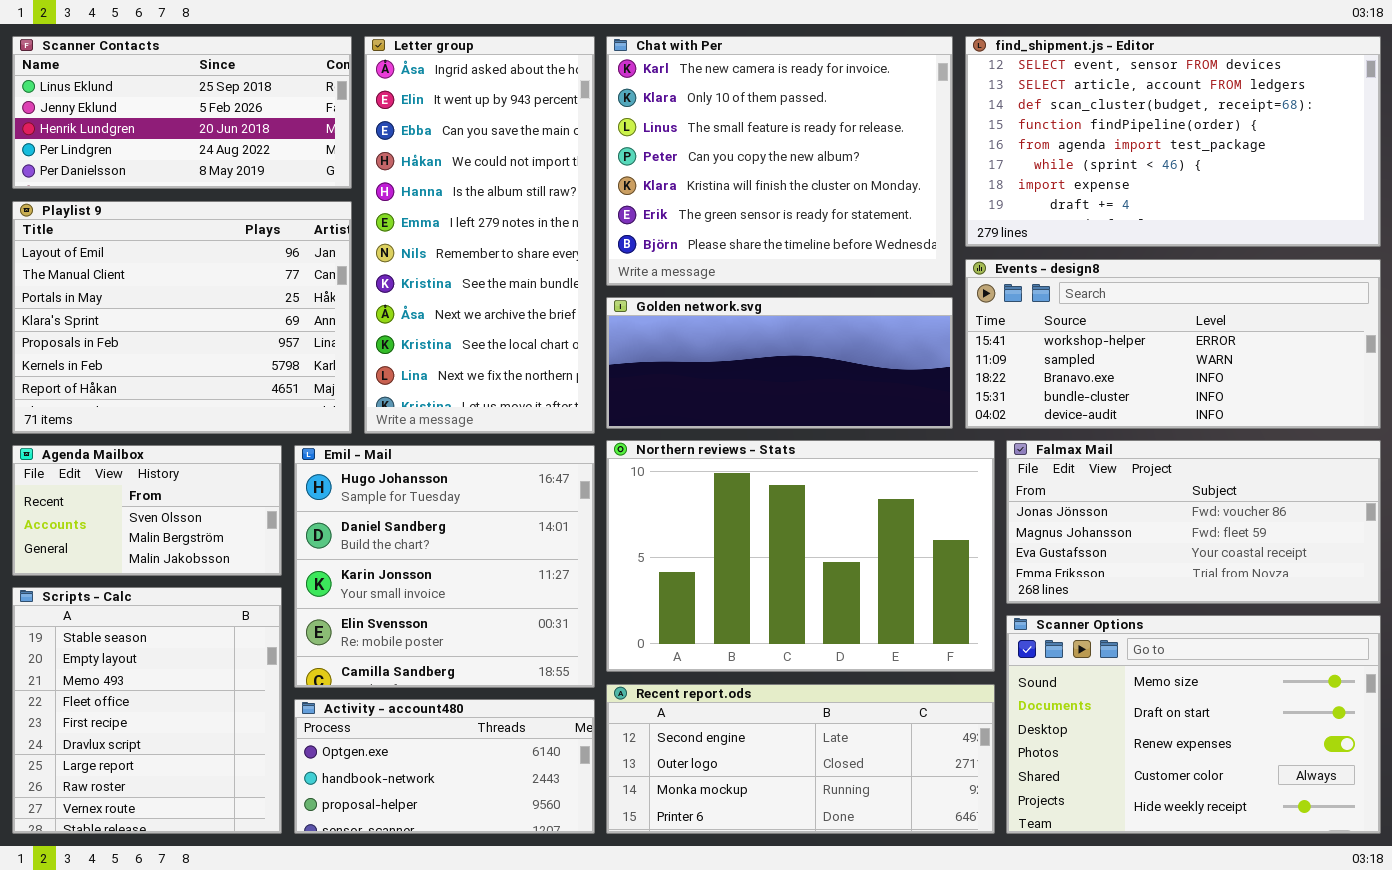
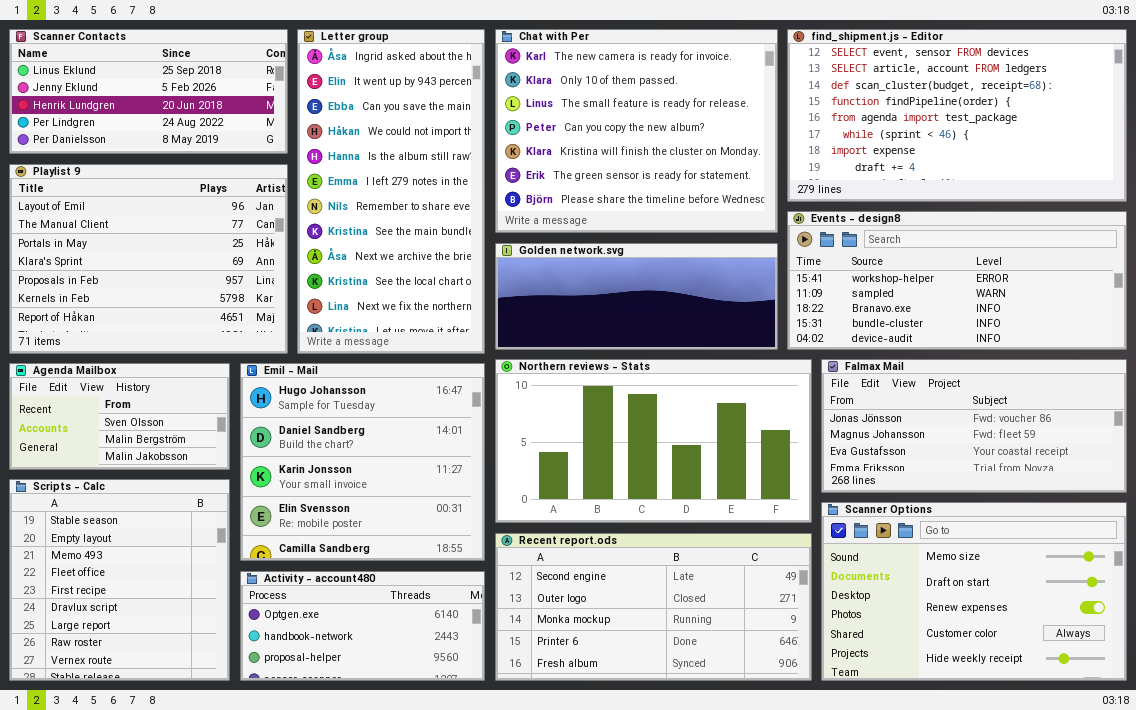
Northern reviews - Stats: [606,440,995,672] -> [495,359,812,523], resized
Recent report.ods: [606,684,995,834] -> [495,533,812,681], resized

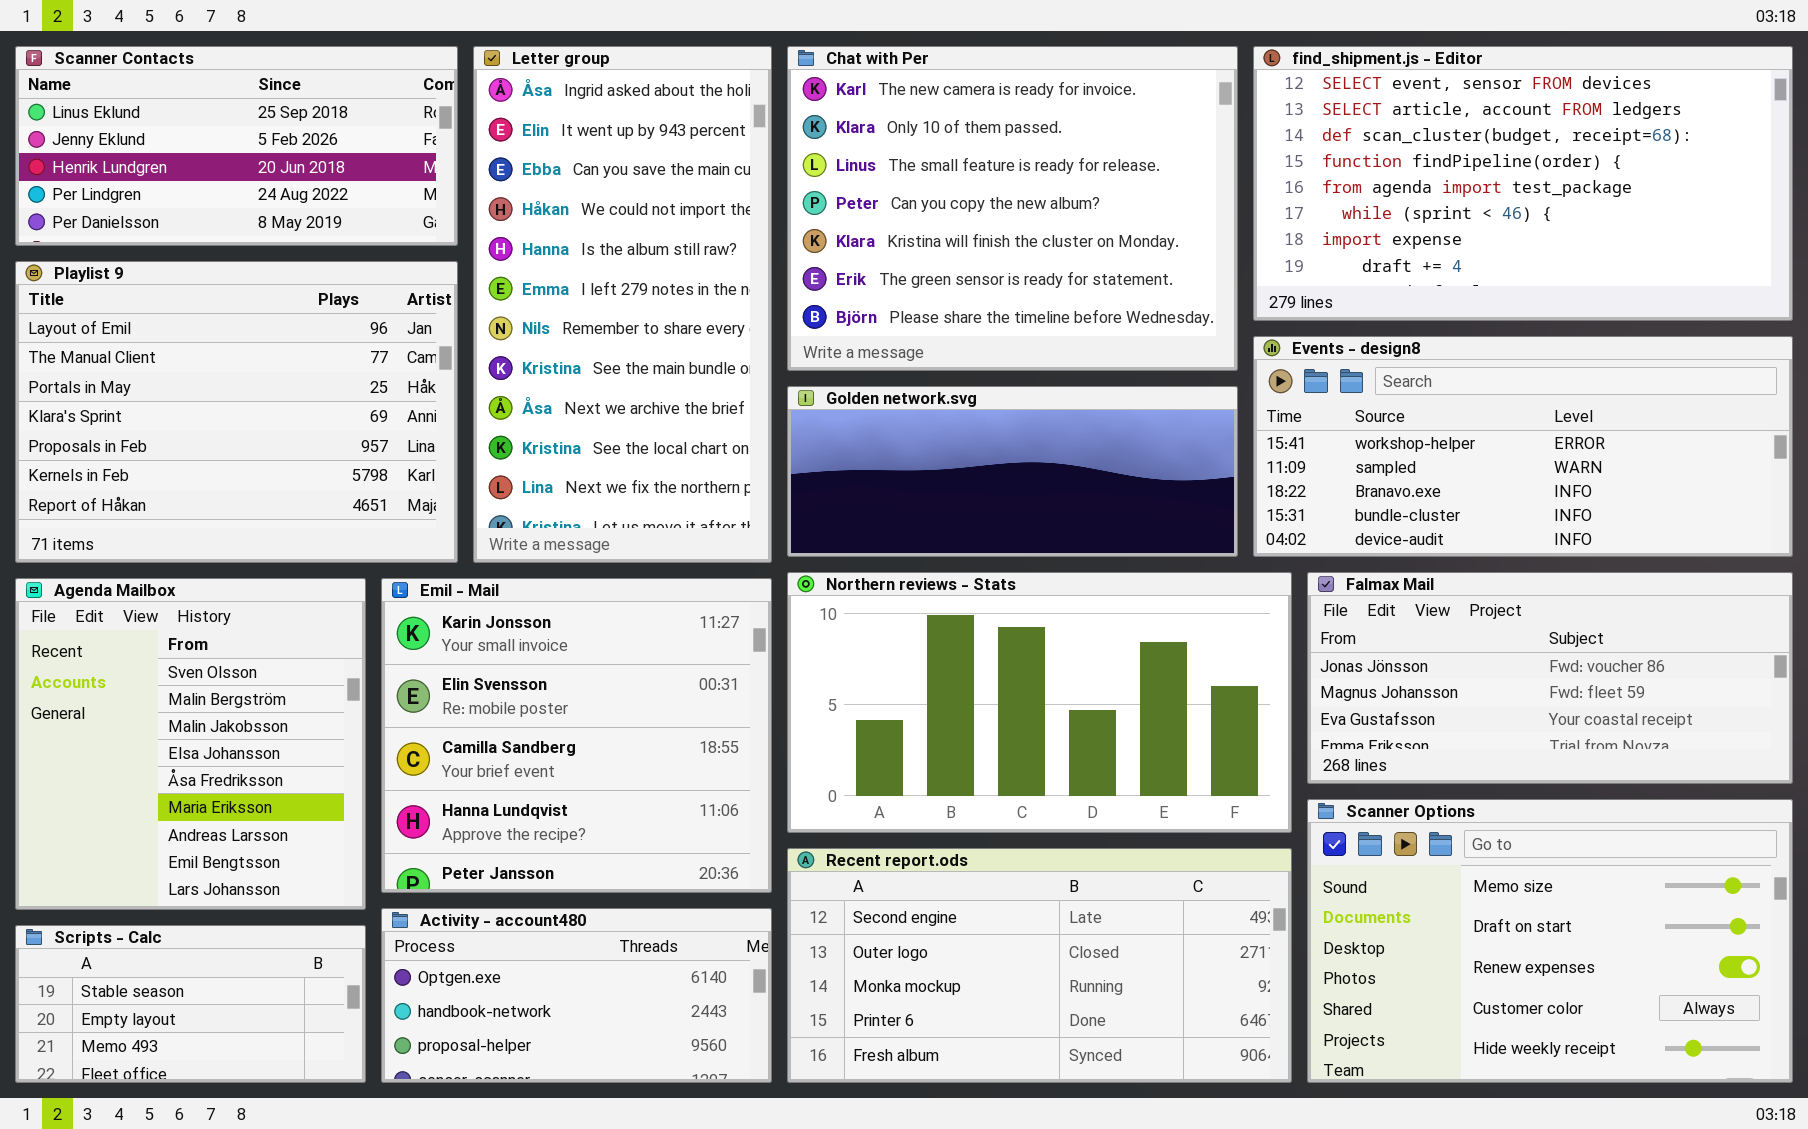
Agenda Mailbox: [9,363,230,470] -> [15,578,366,910], resized
Emil - Mail: [240,363,485,561] -> [381,578,772,893], scrolled down 2 rows
Scripts - Calc: [9,479,230,681] -> [15,925,366,1083], resized

